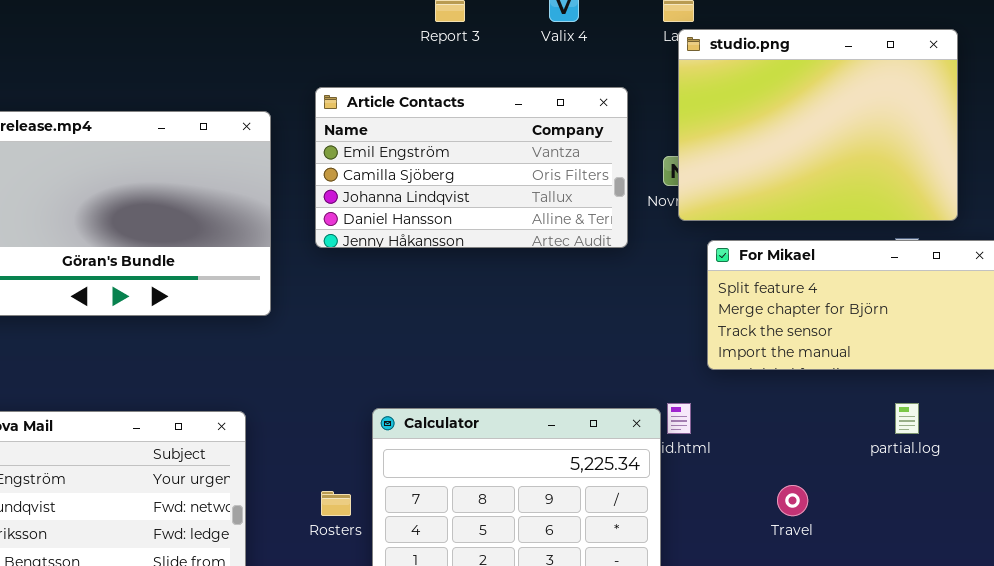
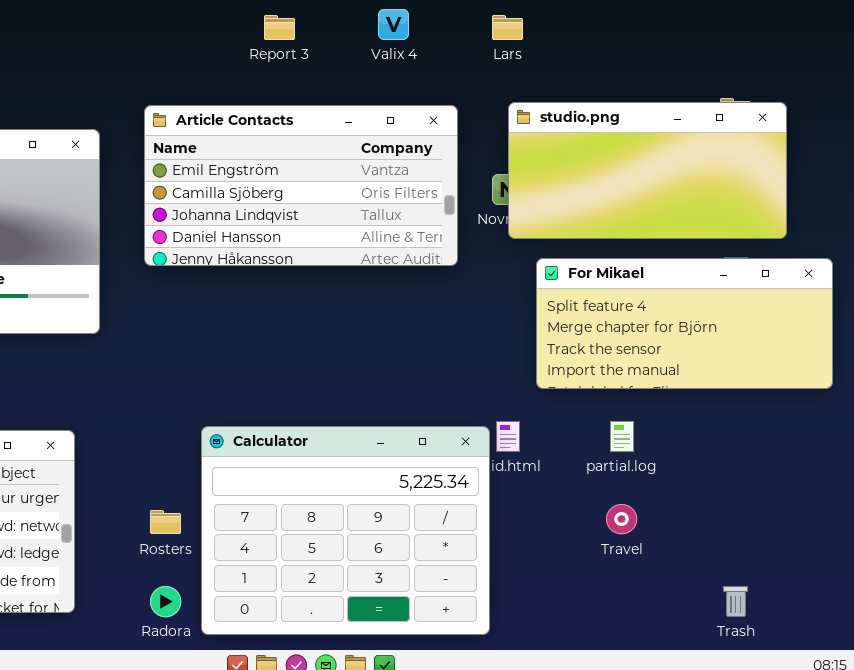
studio.png: [678,29,958,221] -> [508,102,787,239], resized
partial.log: [895,403,919,434] -> [610,421,634,452], moved

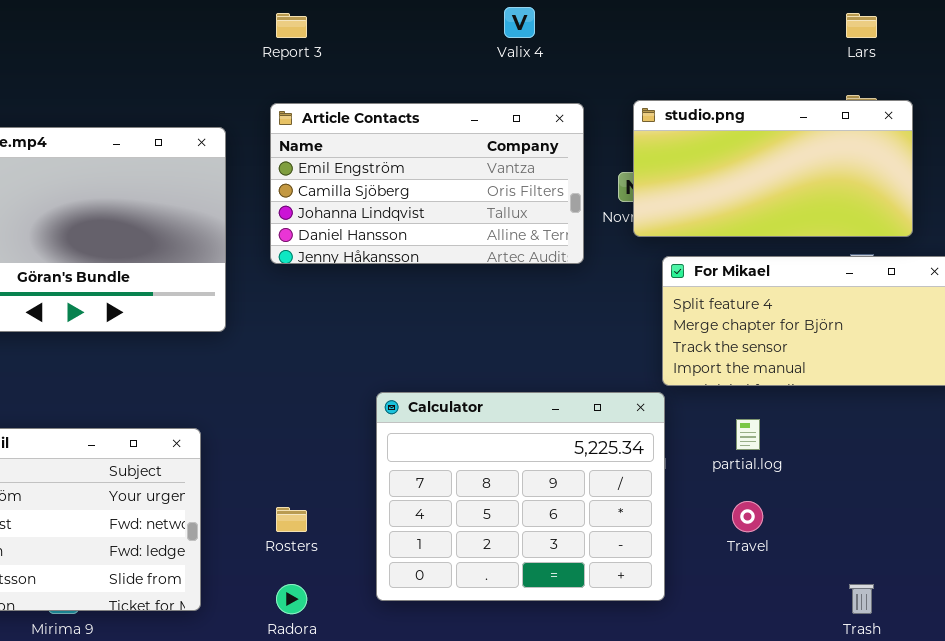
Report 3: [264,15,295,40] -> [276,13,307,38], moved
Lars: [492,15,523,40] -> [846,13,877,38], moved
Calculator: [201,426,490,635] -> [376,392,665,601], moved

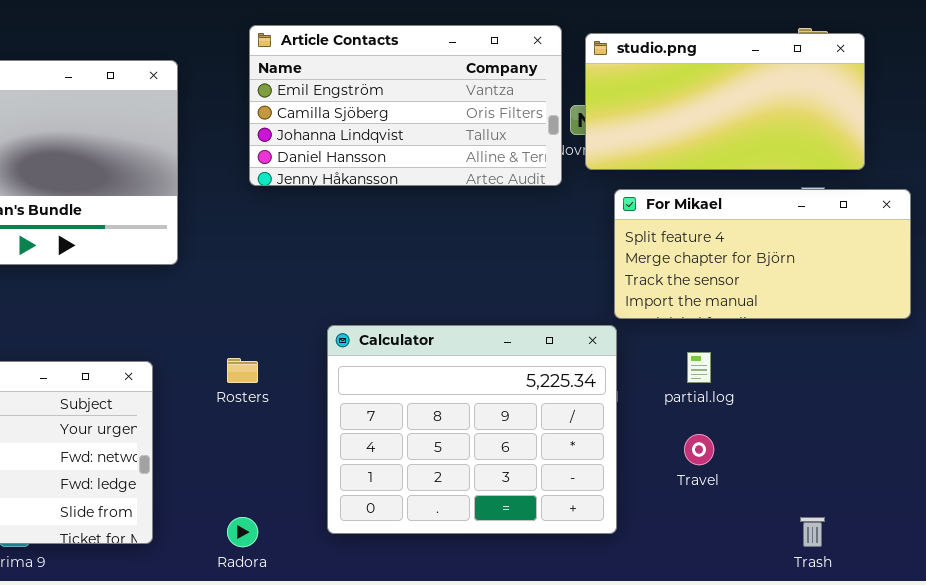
Article Contacts: [270,103,584,264] -> [249,25,562,186], moved
Rosters: [276,507,307,532] -> [227,358,258,383], moved

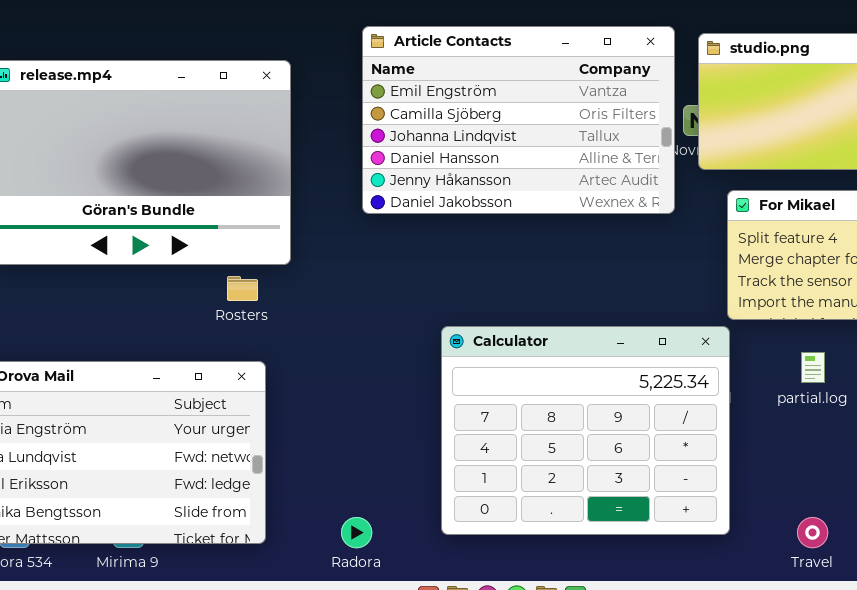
Article Contacts: [249,25,562,186] -> [362,26,675,214], resized
Rosters: [227,358,258,383] -> [227,276,258,301], moved
Travel: [684,434,714,465] -> [797,517,828,548], moved

